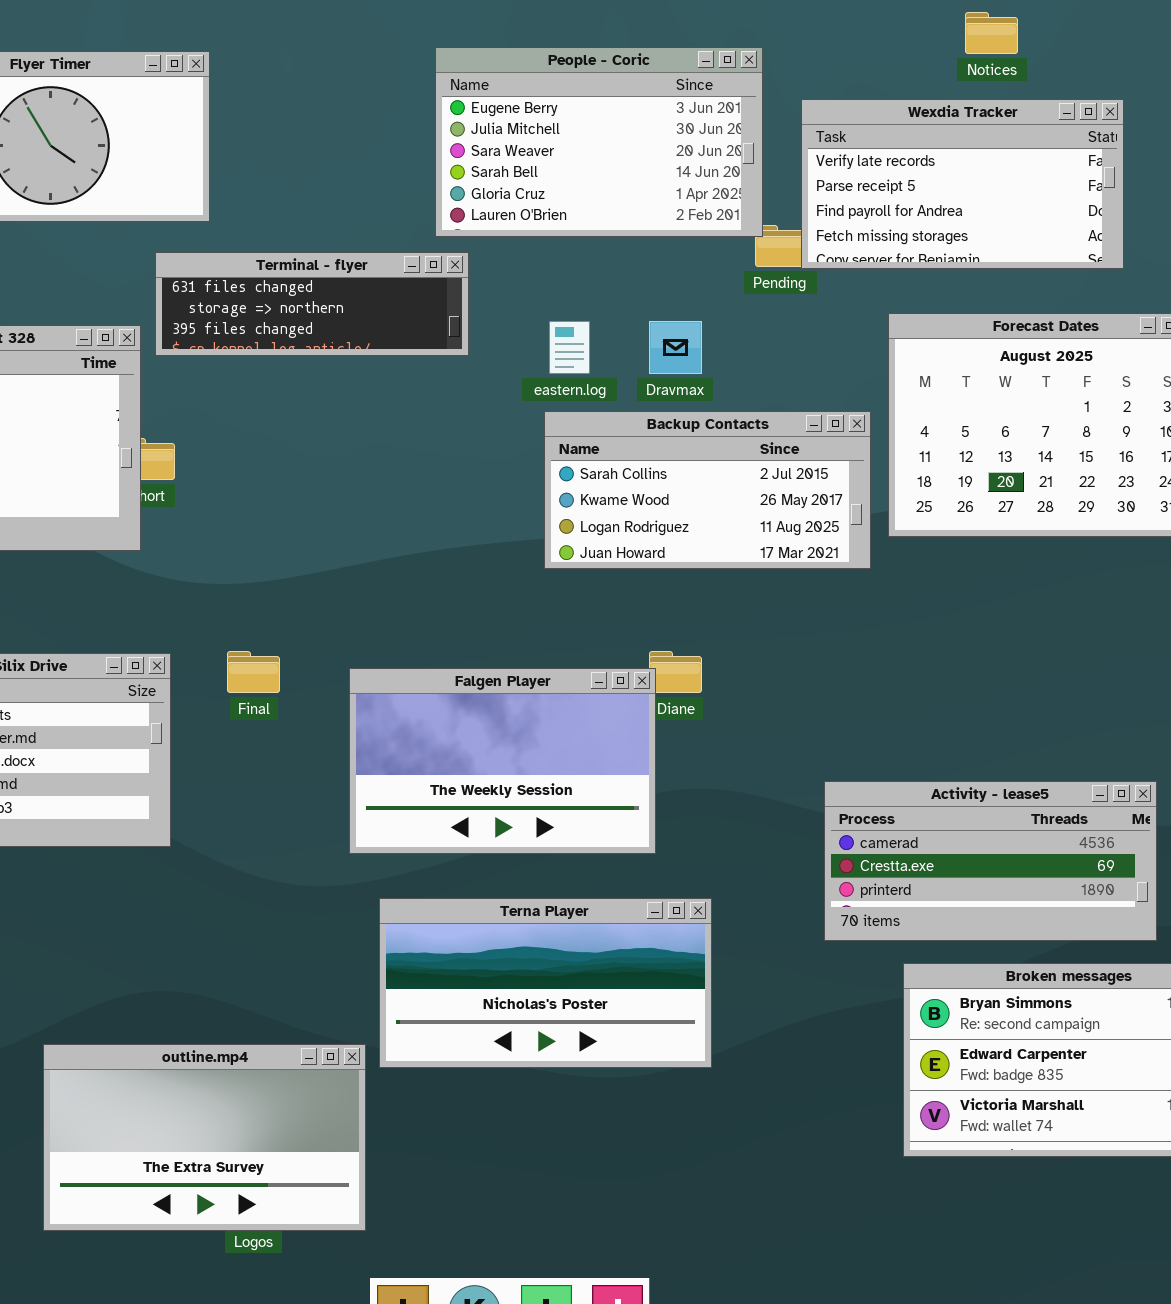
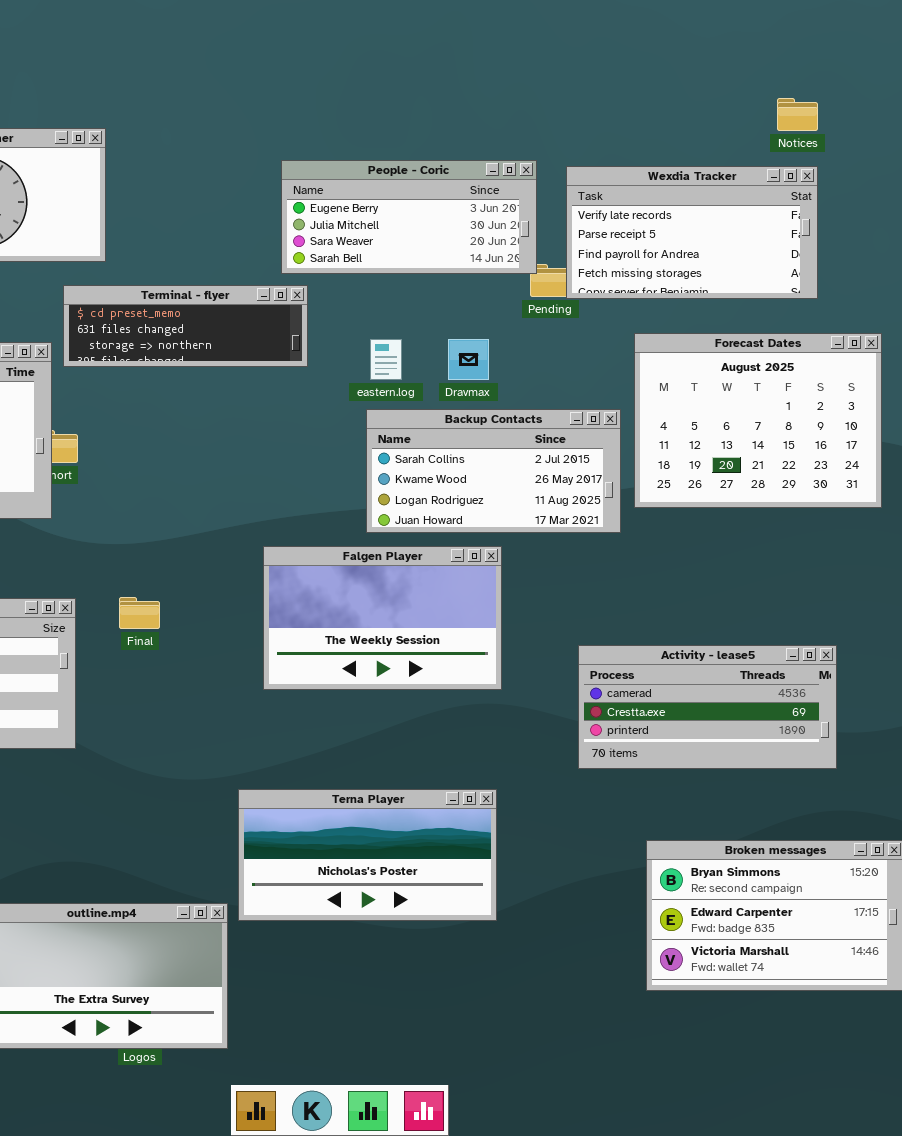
Notices: [965,12,1018,54] -> [777,98,818,131], moved
People - Coric: [435,47,763,237] -> [281,160,537,274], resized
Terminal - flyer: [155,252,469,356] -> [63,285,308,367], scrolled up 1 row
Falgen Player: [349,668,656,854] -> [263,546,502,690], moved
Activity - lease5: [824,781,1157,941] -> [578,645,837,769], moved

